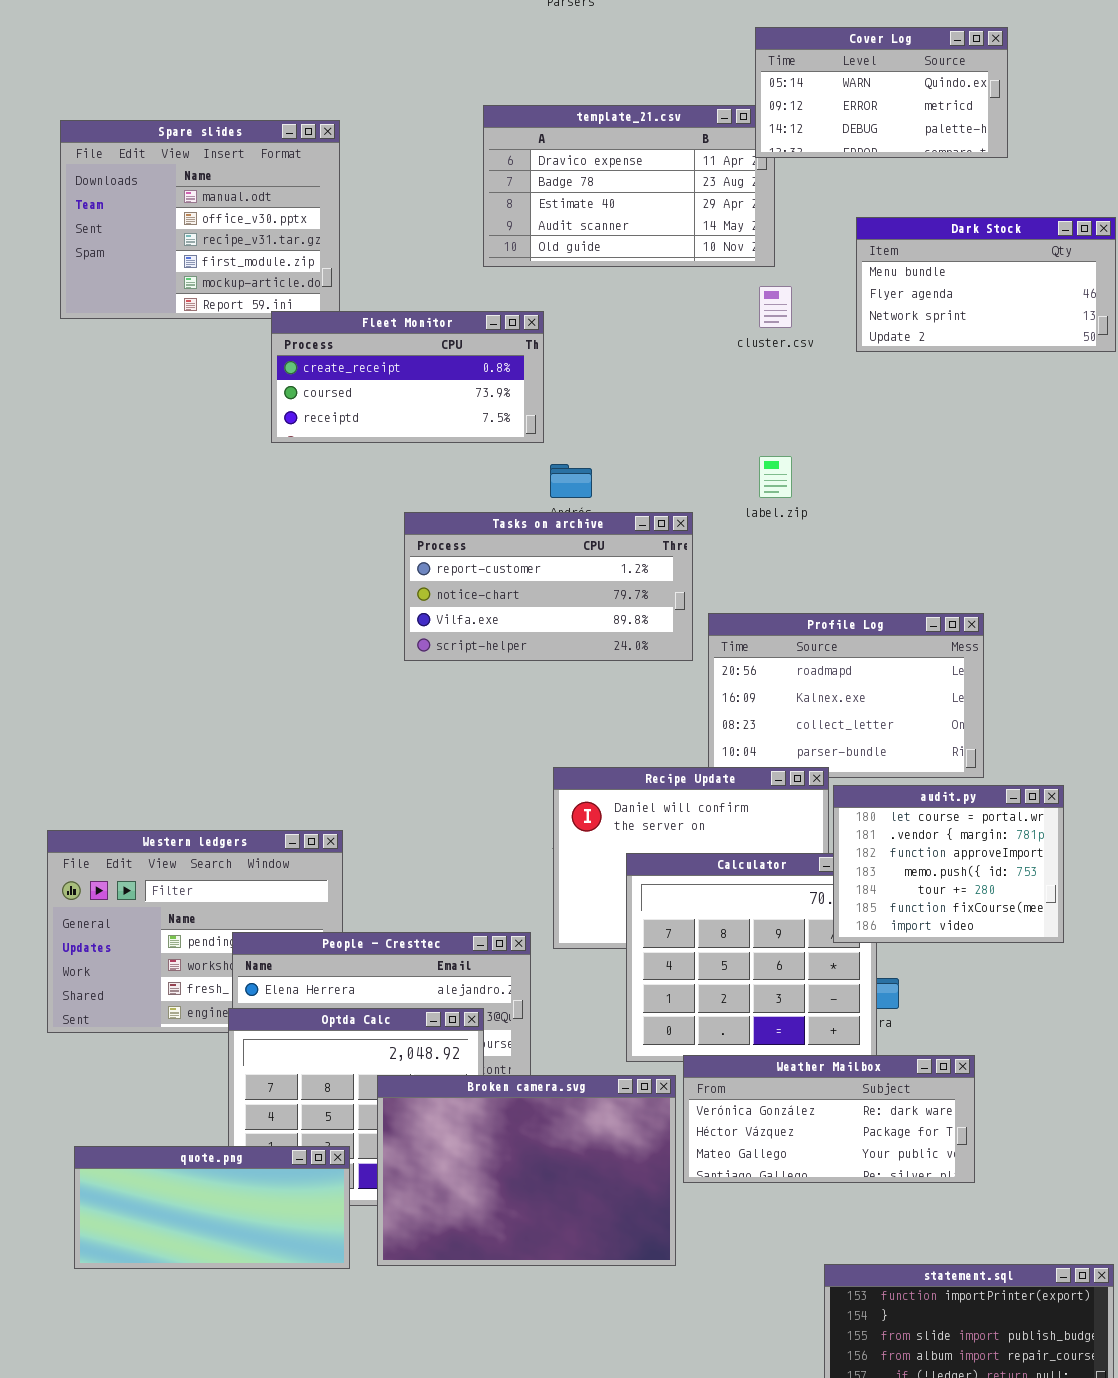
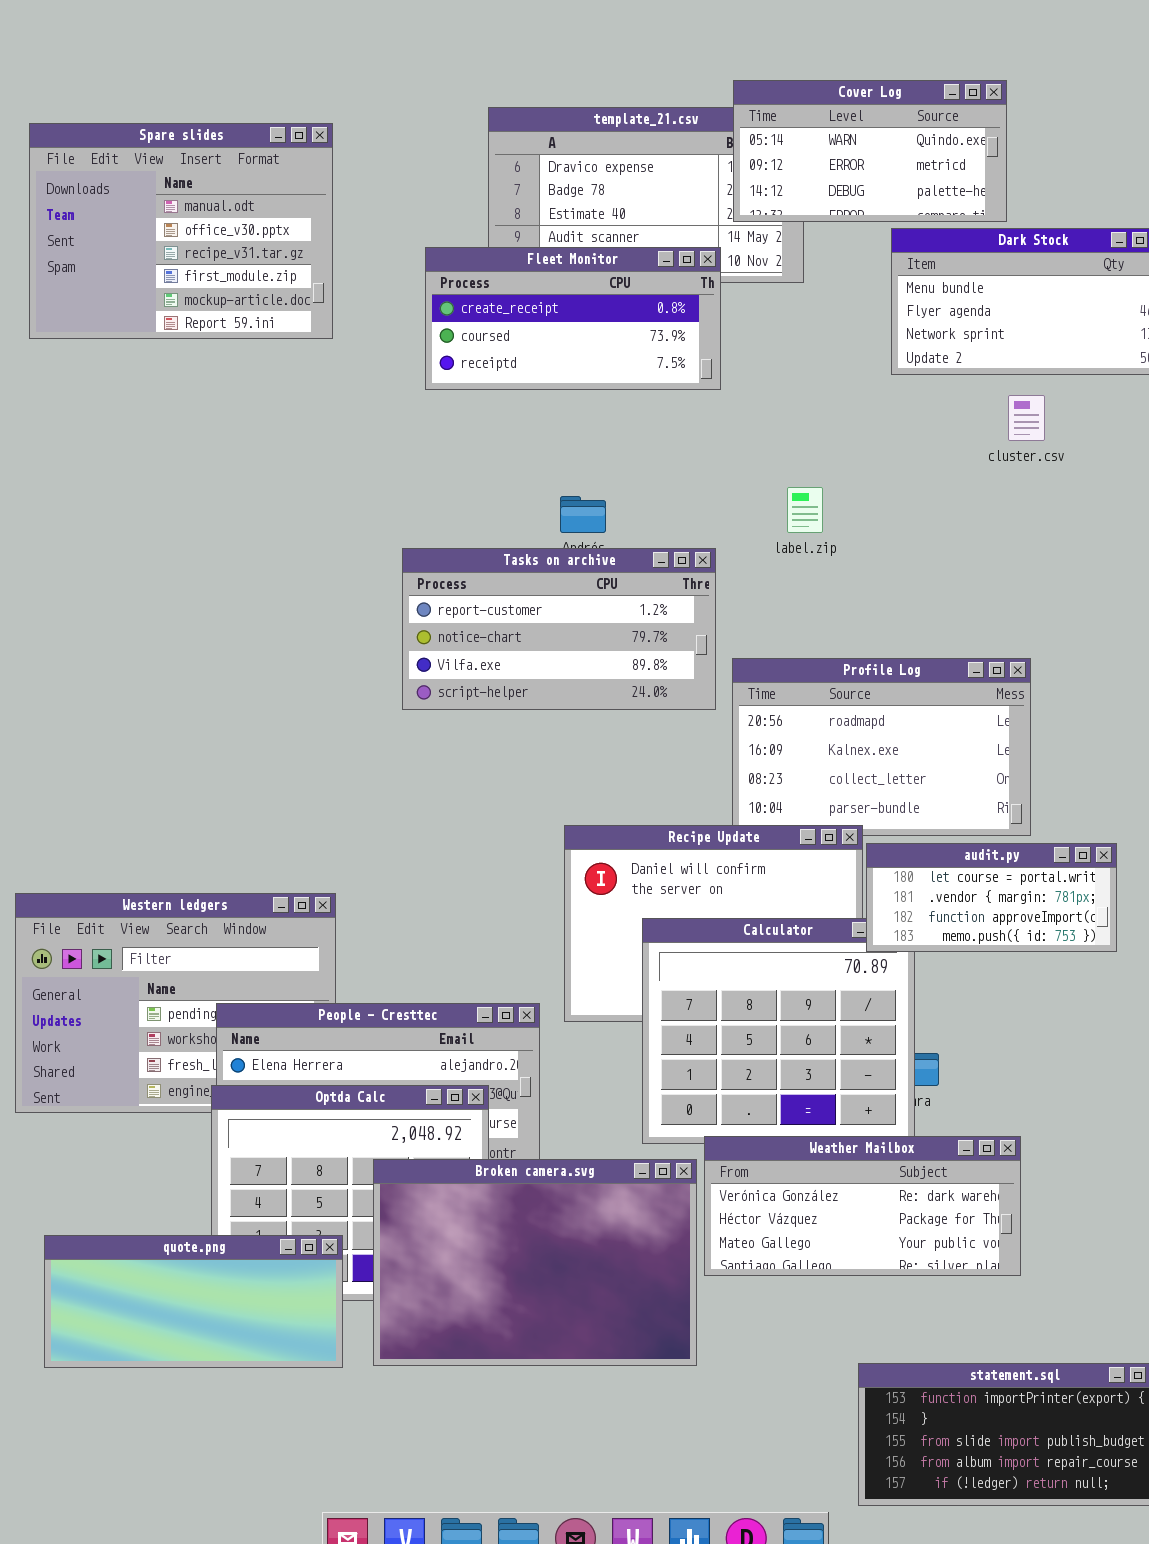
Cover Log: [755,27,1008,158] -> [733,80,1007,222], moved
cluster.csv: [759,286,792,328] -> [1008,395,1045,441], moved
Fleet Monitor: [271,311,544,443] -> [425,247,721,390], moved
audit.py: [833,785,1064,943] -> [866,843,1117,952], resized

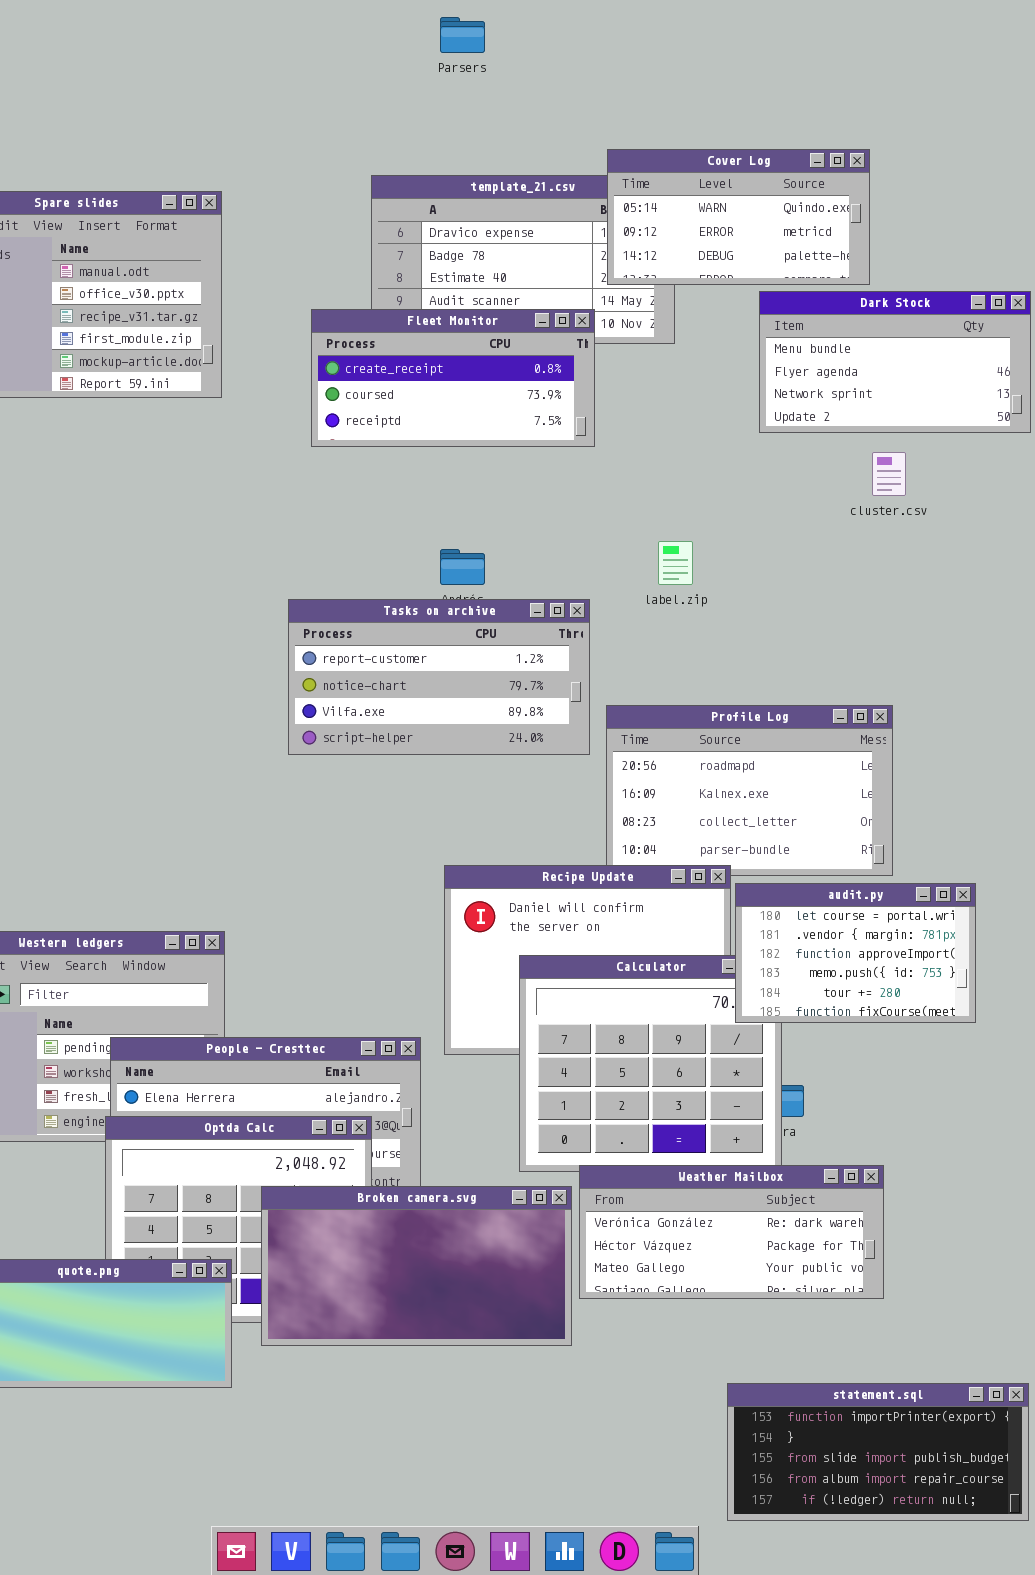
audit.py: [866,843,1117,952] -> [735,883,976,1023], resized
Broken camera.svg: [373,1159,697,1366] -> [261,1186,572,1346], resized

